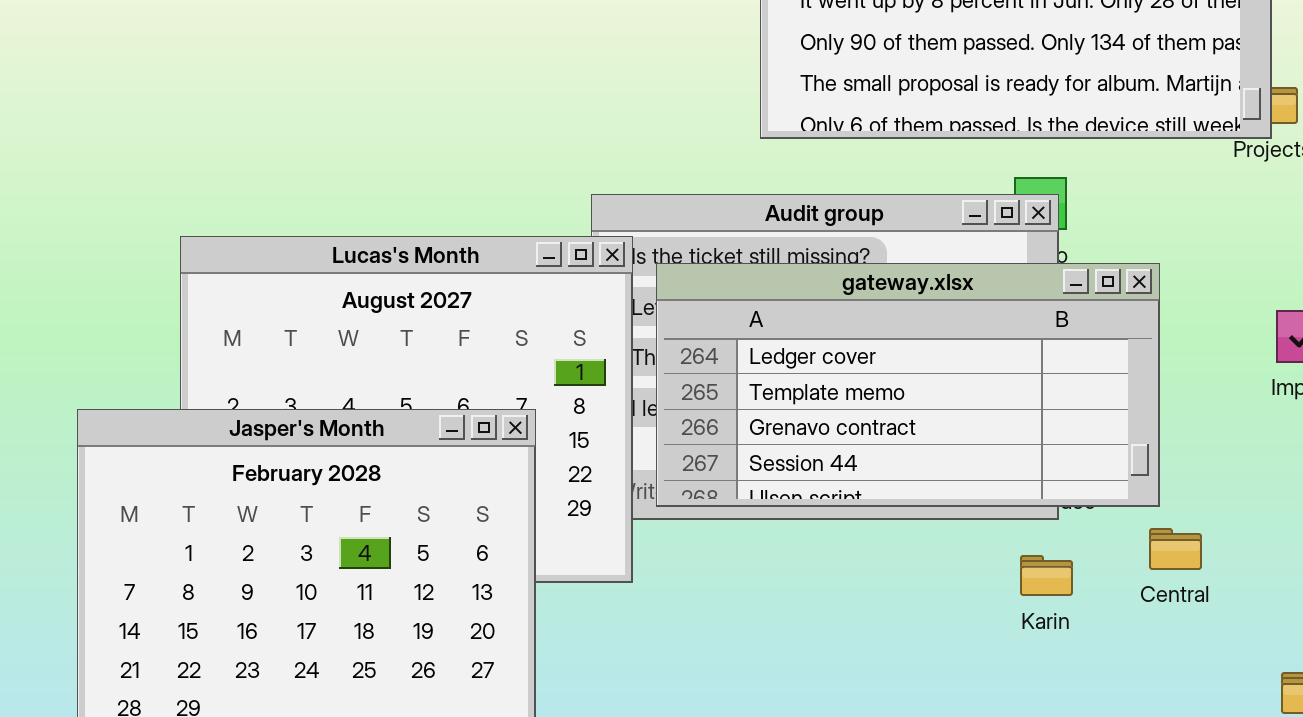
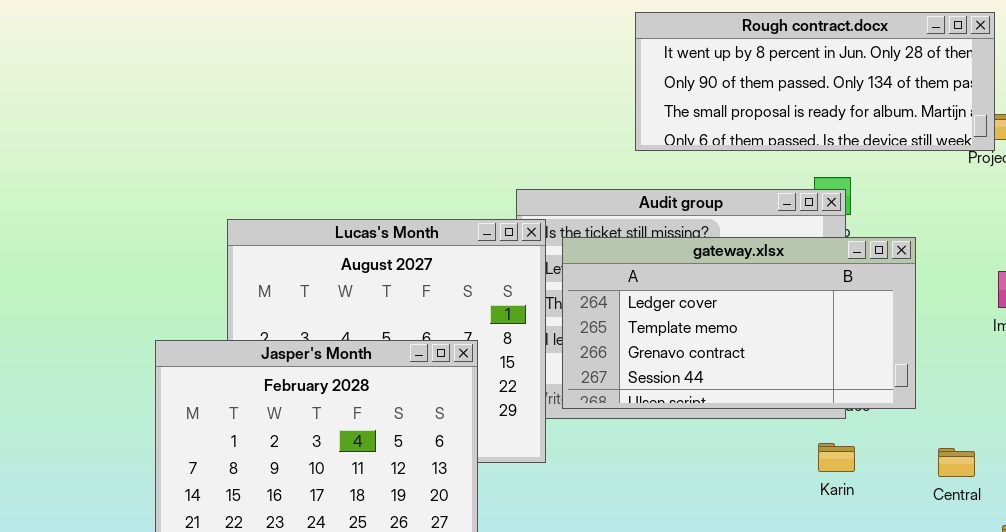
Central: [1149,528,1202,570] -> [938,448,975,477], moved

